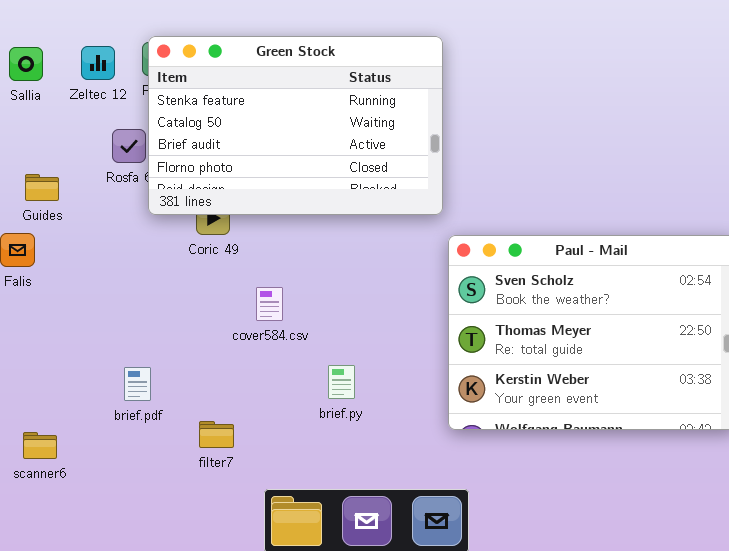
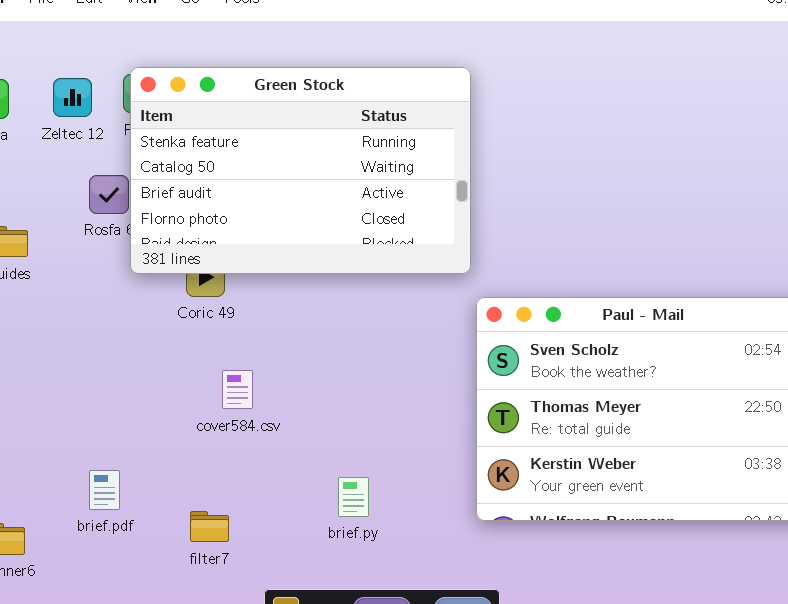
cover584.csv: [256,287,283,321] -> [222,370,253,409], moved
brief.py: [328,365,355,399] -> [338,477,369,517], moved
brief.pdf: [124,367,151,401] -> [89,470,120,510], moved

